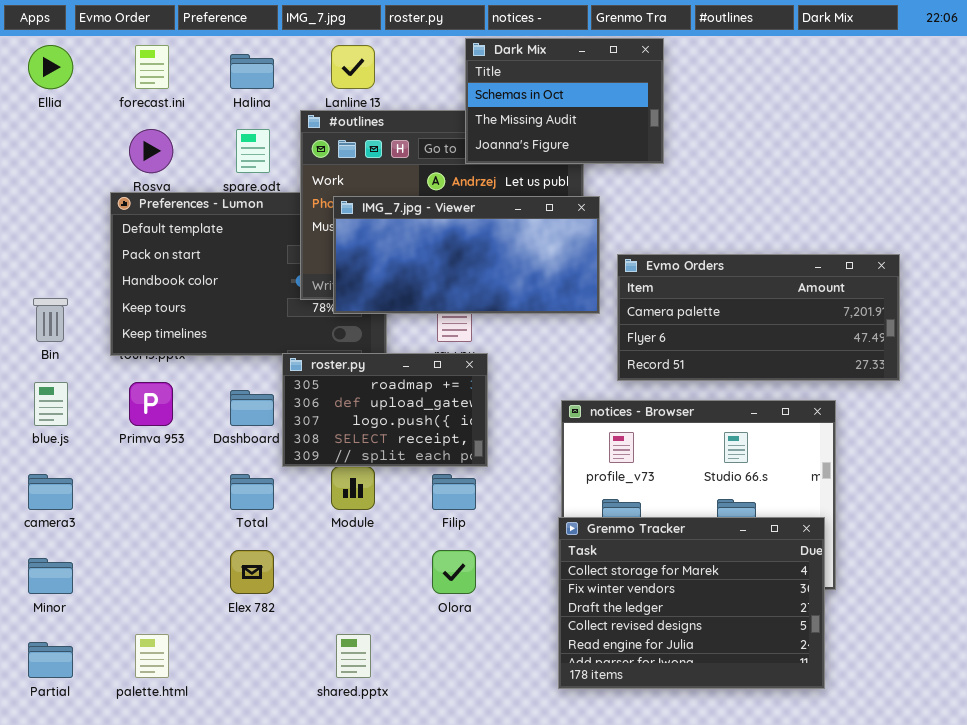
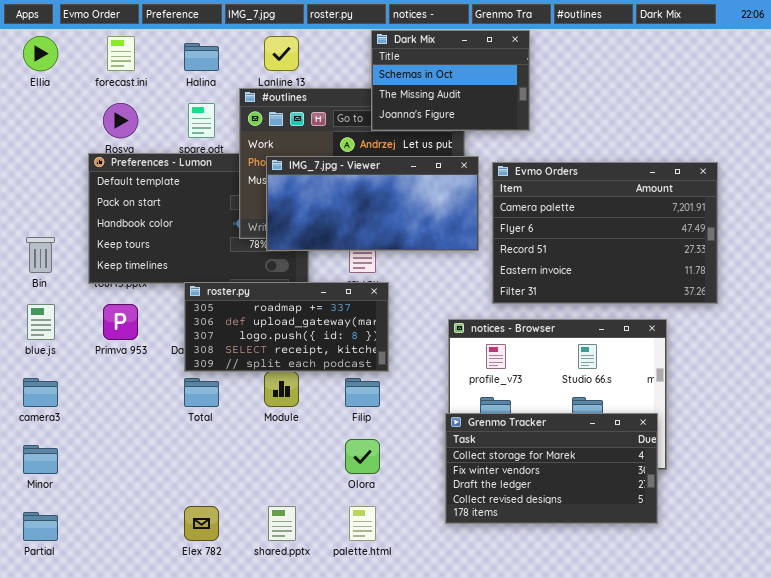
Evmo Orders: [617,254,900,381] -> [492,162,718,304], resized
roster.py: [282,353,488,467] -> [184,282,389,372], resized
Grenmo Tracker: [558,517,825,689] -> [445,413,658,524], resized
Elex 782: [230,550,274,594] -> [184,506,219,541], moved
palette.html: [135,634,169,678] -> [349,506,376,541], moved

